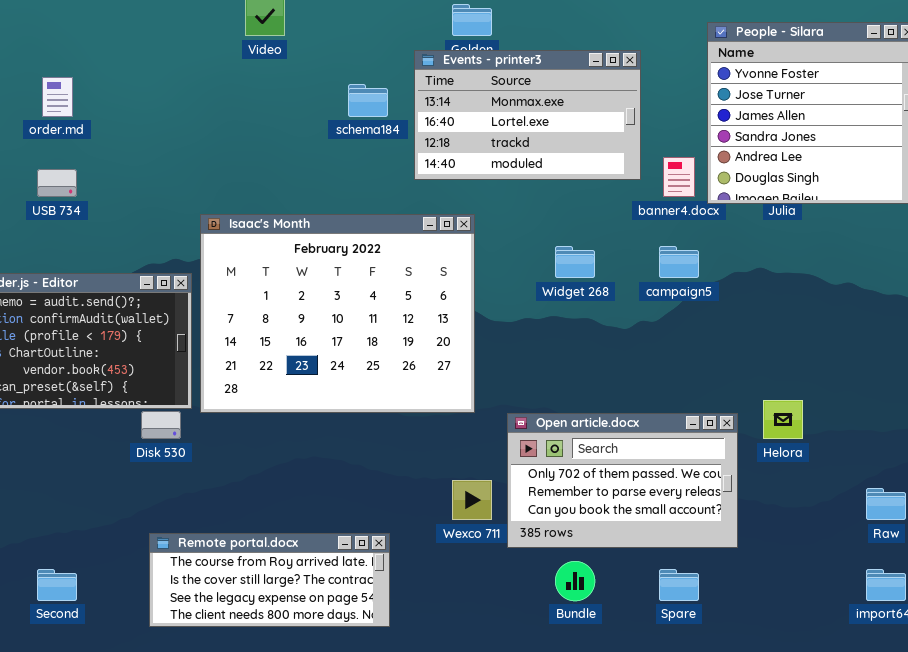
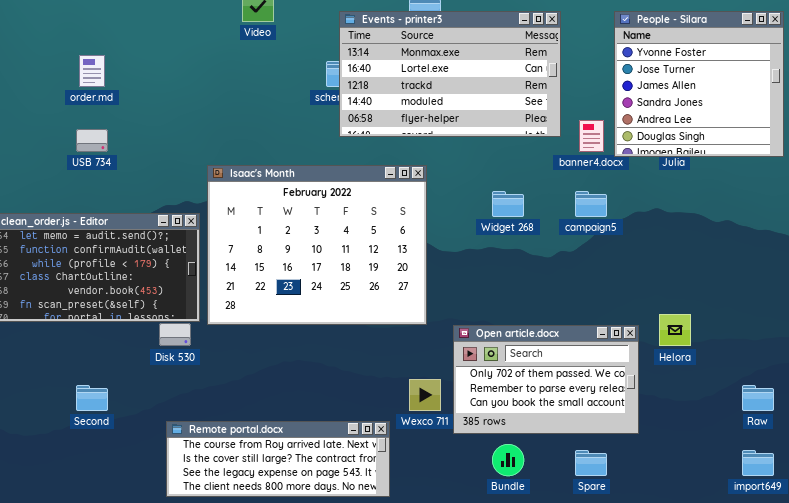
Events - printer3: [414,50,641,180] -> [339,11,561,137], resized
Remote portal.docx: [149,533,390,627] -> [166,421,390,497], resized
Second: [37,569,77,601] -> [76,385,108,411], moved

